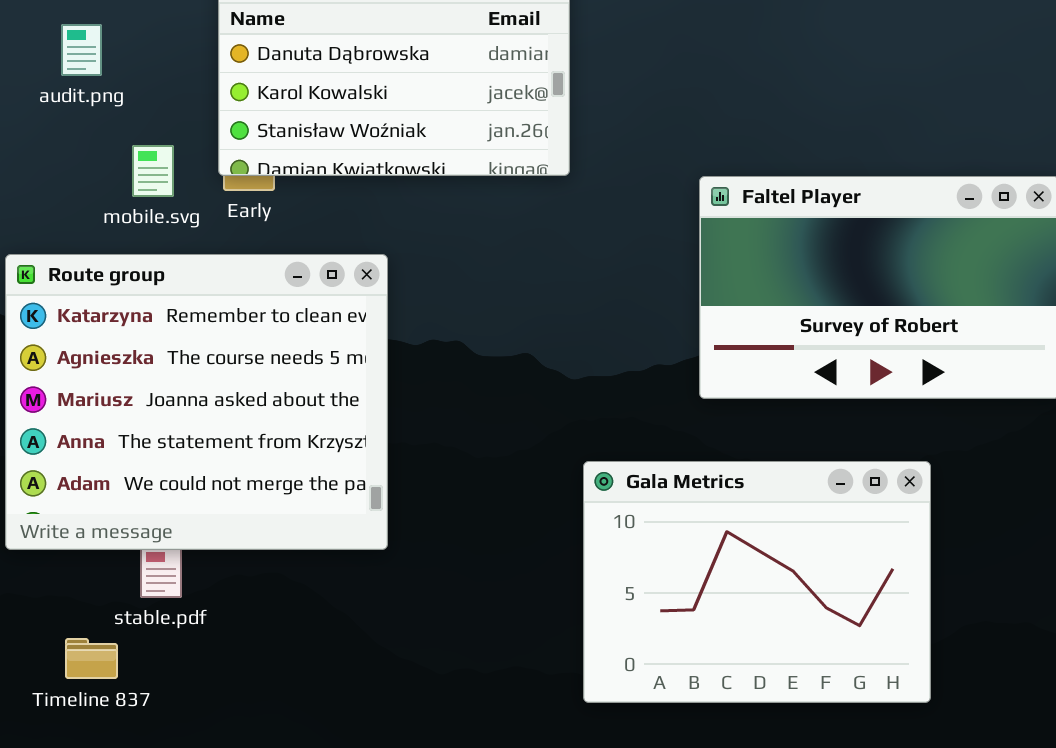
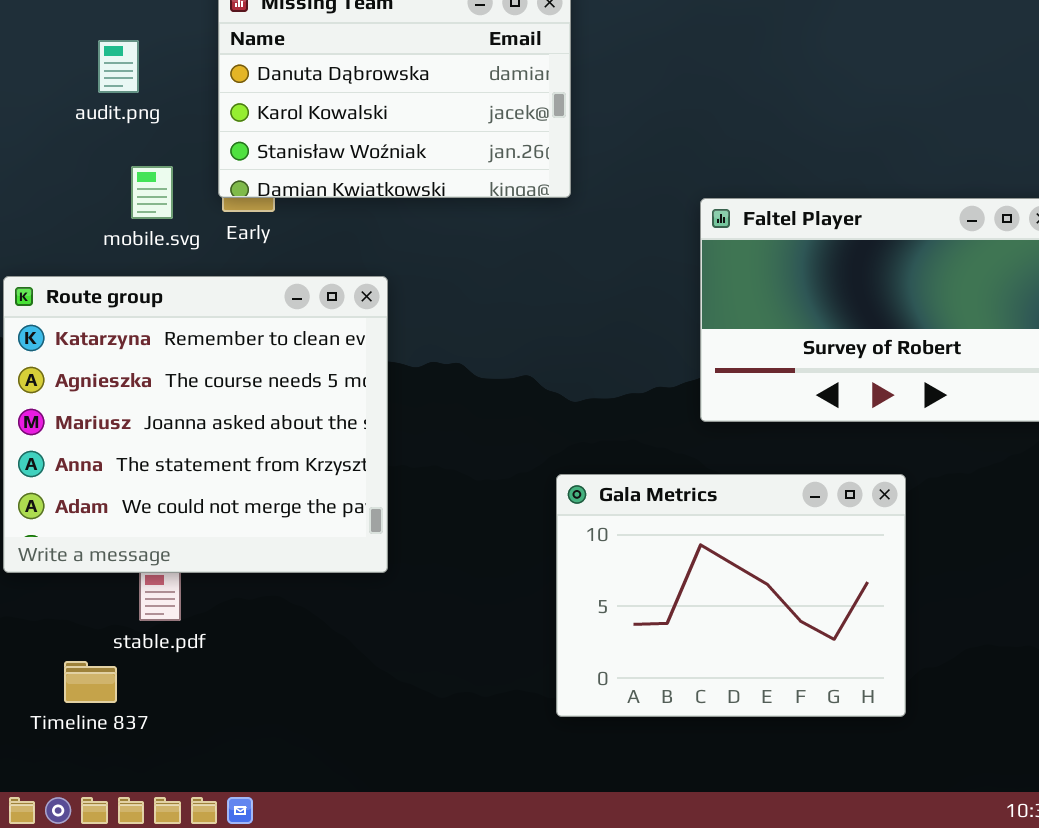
audit.png: [61,24,102,76] -> [98,40,139,93], moved
Gala Metrics: [583,461,931,703] -> [556,474,906,717], moved

